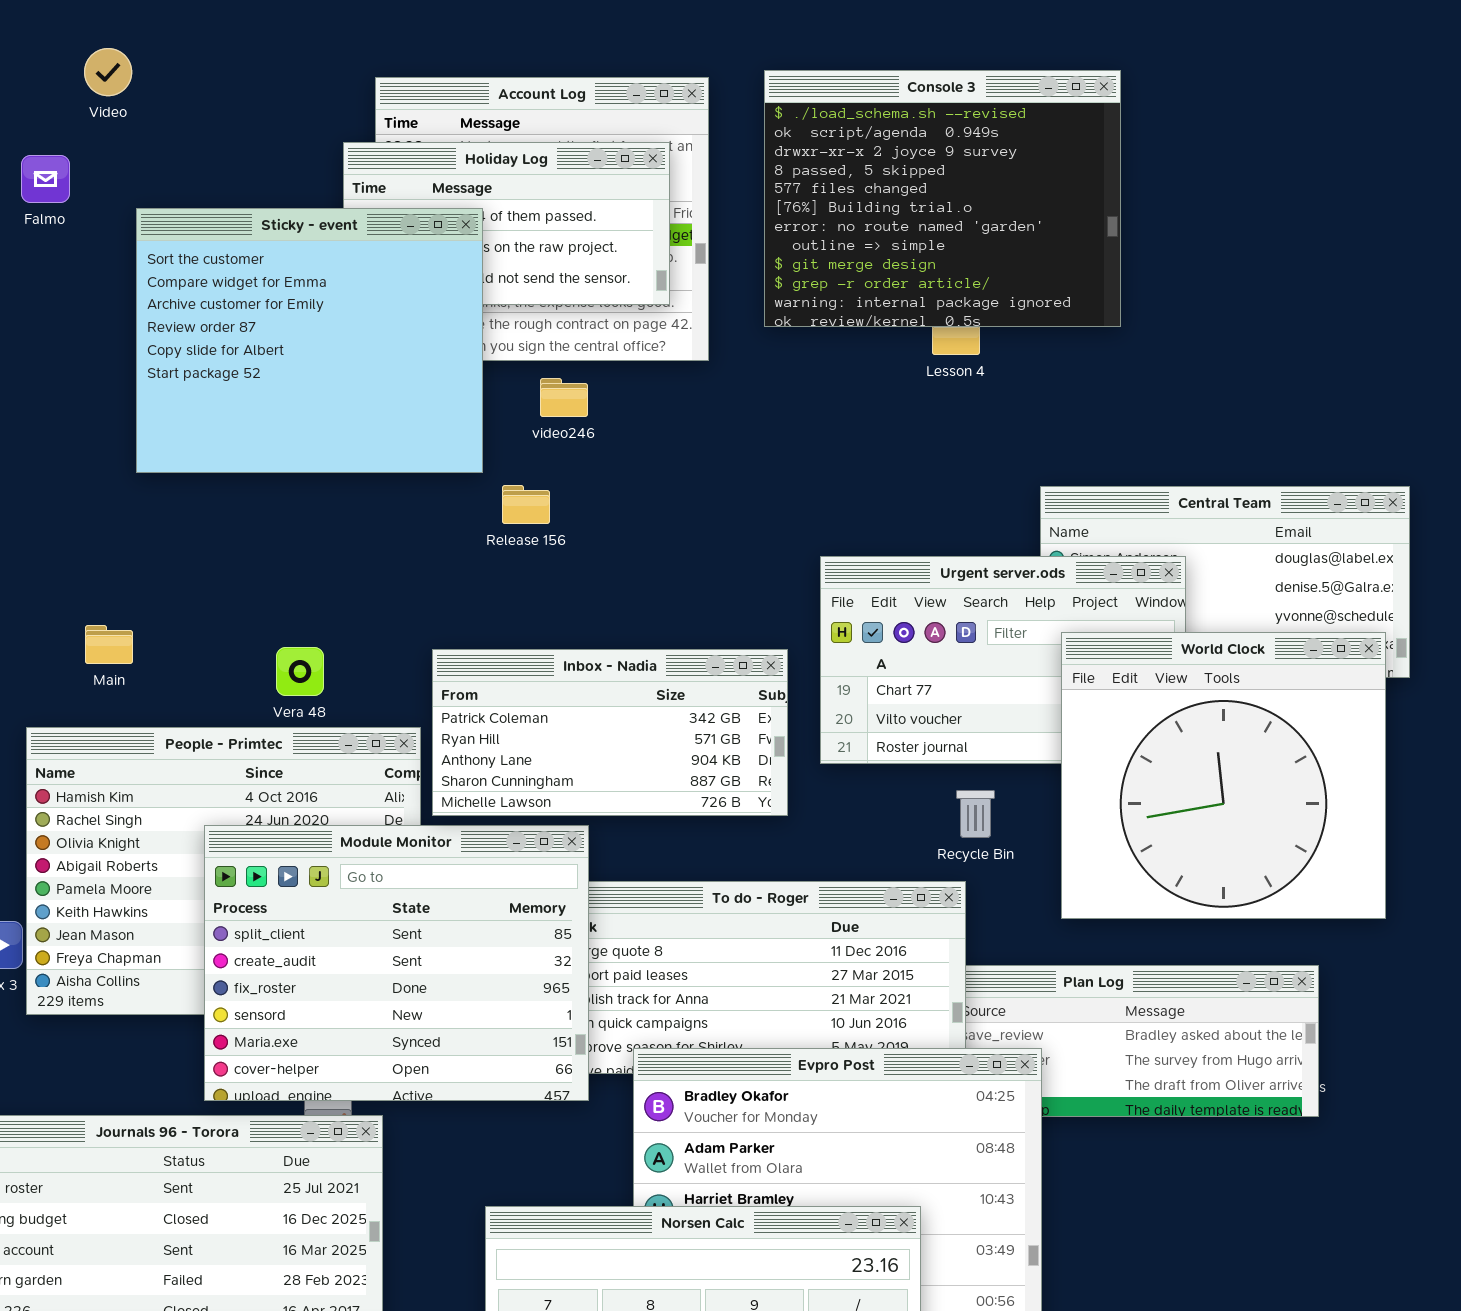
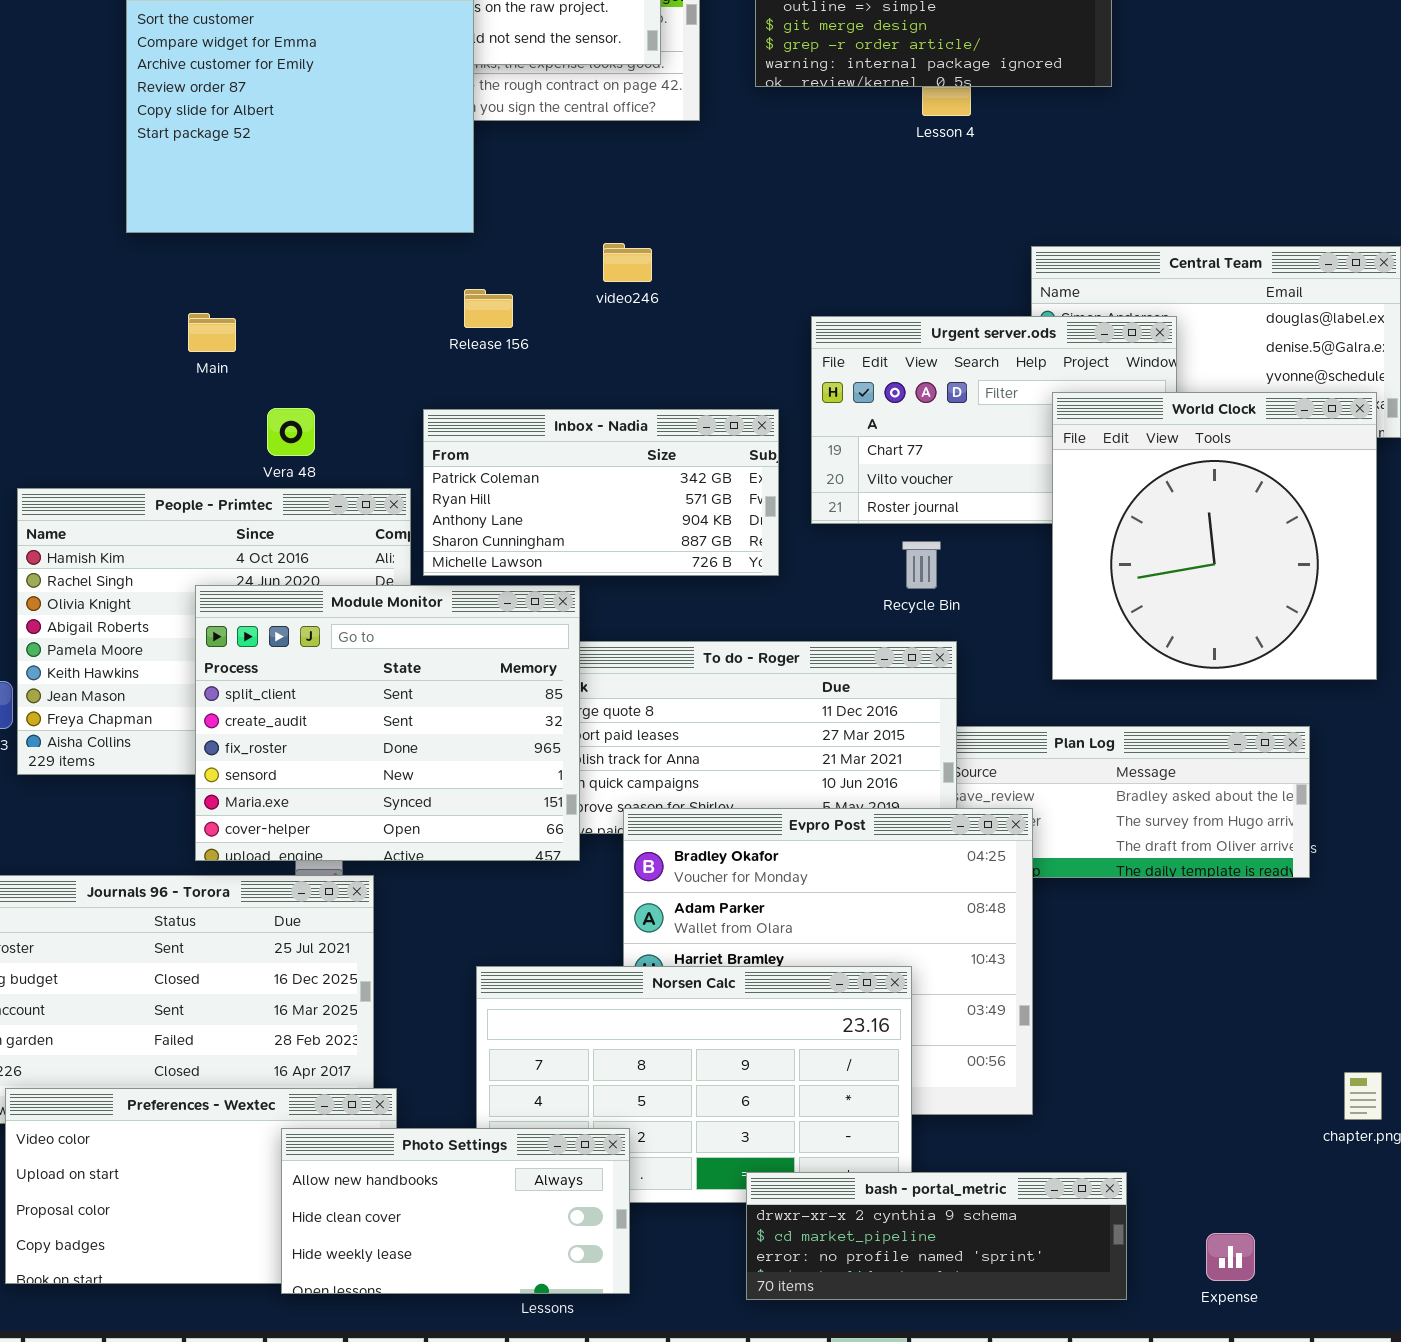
video246: [540,378,588,417] -> [603,243,652,282], moved
Release 156: [502,485,550,524] -> [464,289,513,328], moved
Main: [85,625,133,664] -> [188,313,236,352], moved
Recycle Bin: [956,790,995,838] -> [902,541,941,589], moved

